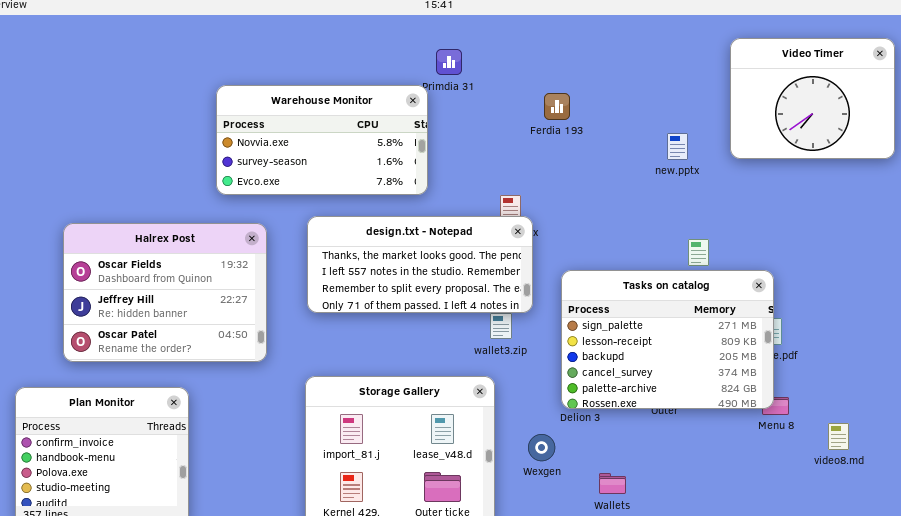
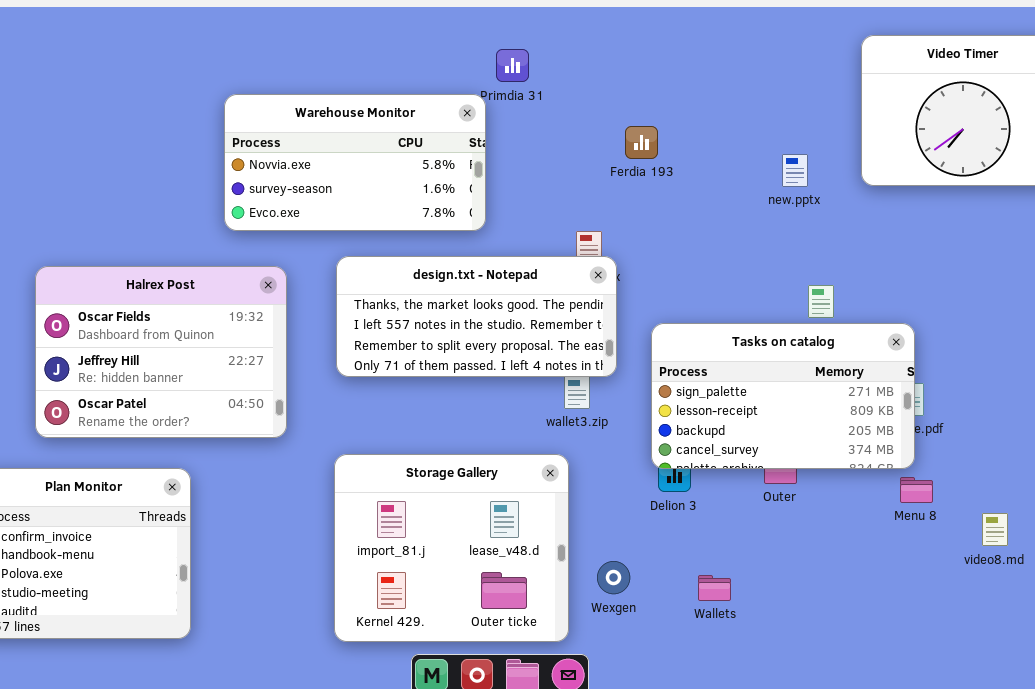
Ferdia 193: [544,93,570,120] -> [625,126,658,159], moved
Tasks on catalog: [561,270,774,409] -> [651,323,915,469], resized
Wexgen: [528,434,555,461] -> [597,561,630,594], moved

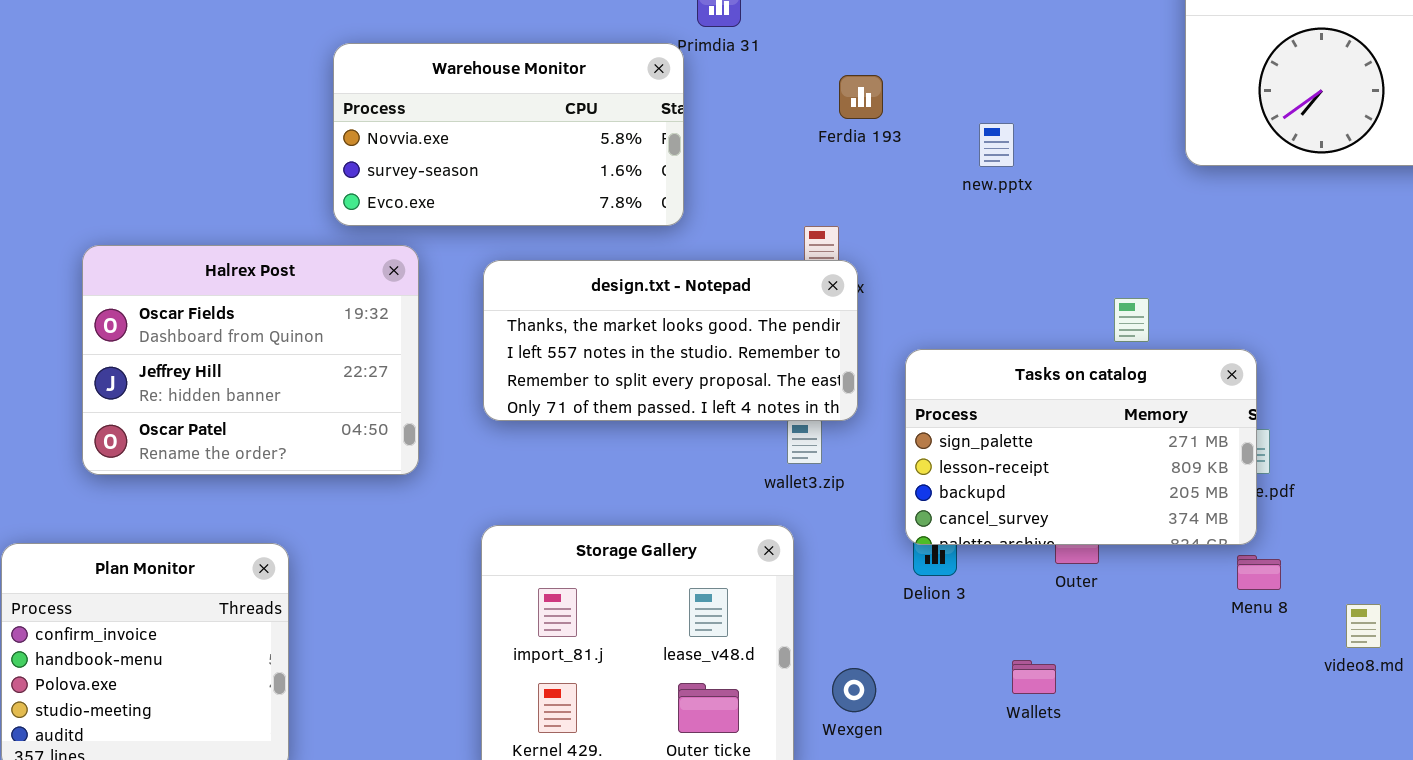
Ferdia 193: [625,126,658,159] -> [839,75,883,119], moved
new.pptx: [782,154,808,187] -> [979,123,1014,167], moved
Halrex Post: [35,266,287,438] -> [82,245,419,475], moved
Wallets: [698,575,731,601] -> [1012,660,1056,694], moved

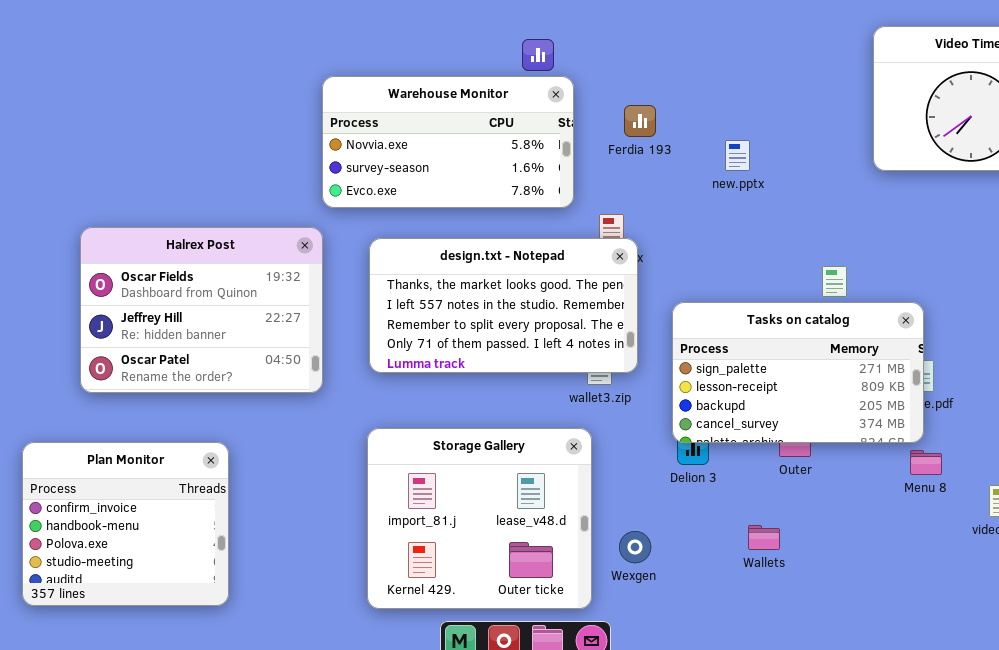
Warehouse Monitor: [333,43,684,226] -> [322,76,574,208], moved
design.txt - Notepad: [483,260,858,421] -> [369,238,638,373], resized

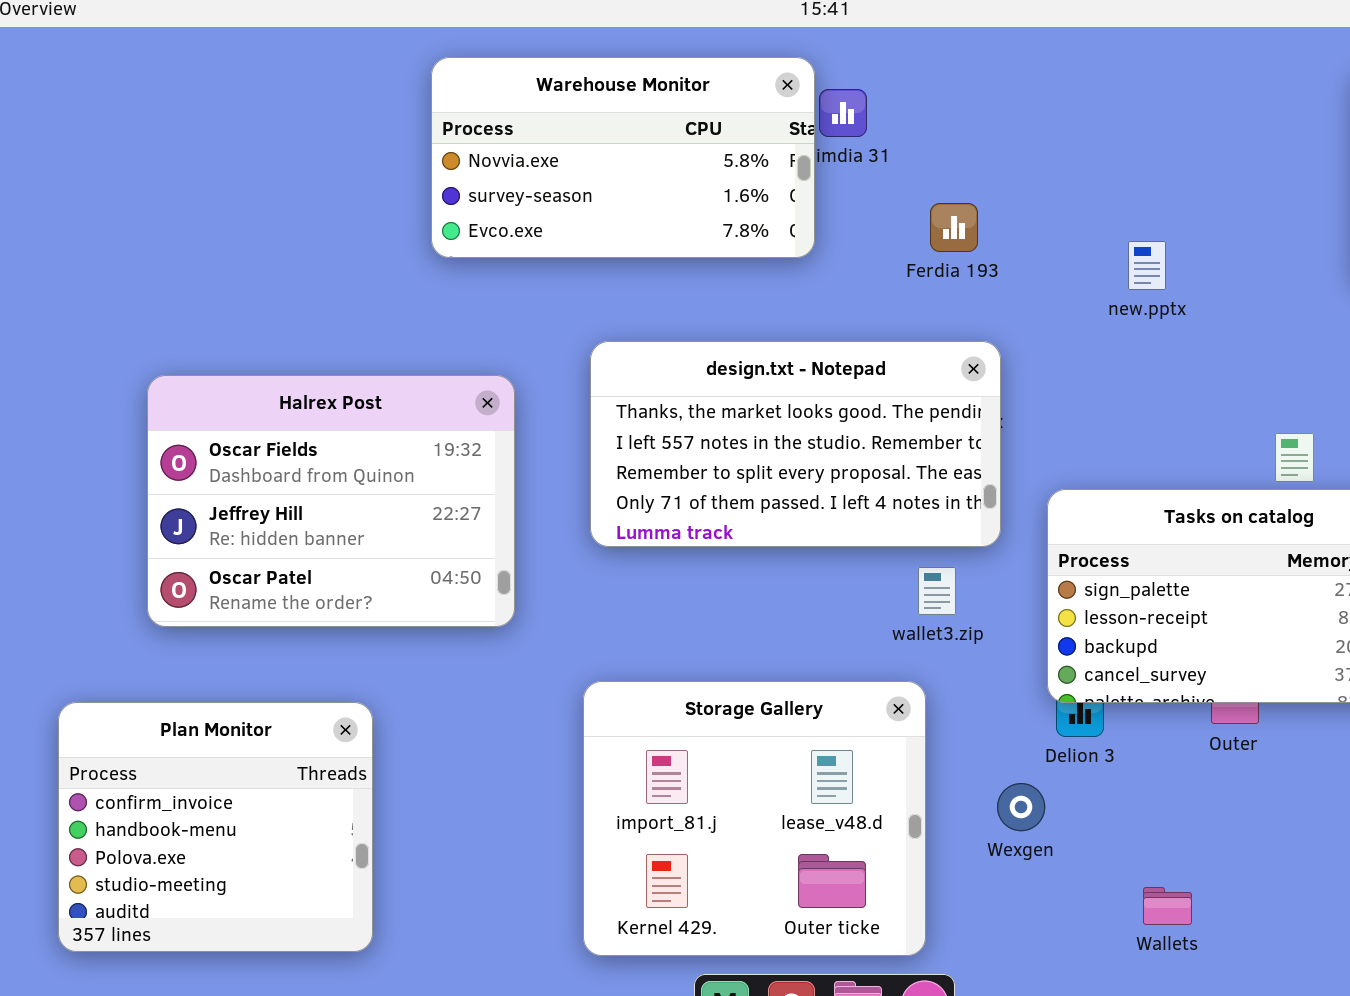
Warehouse Monitor: [322,76,574,208] -> [431,57,815,258], moved
Ferdia 193: [624,105,656,137] -> [930,203,978,252], moved
design.txt - Notepad: [369,238,638,373] -> [590,341,1001,547], moved
Wallets: [748,525,780,550] -> [1143,887,1192,925], moved
Wexgen: [619,531,651,563] -> [997,783,1045,831], moved

